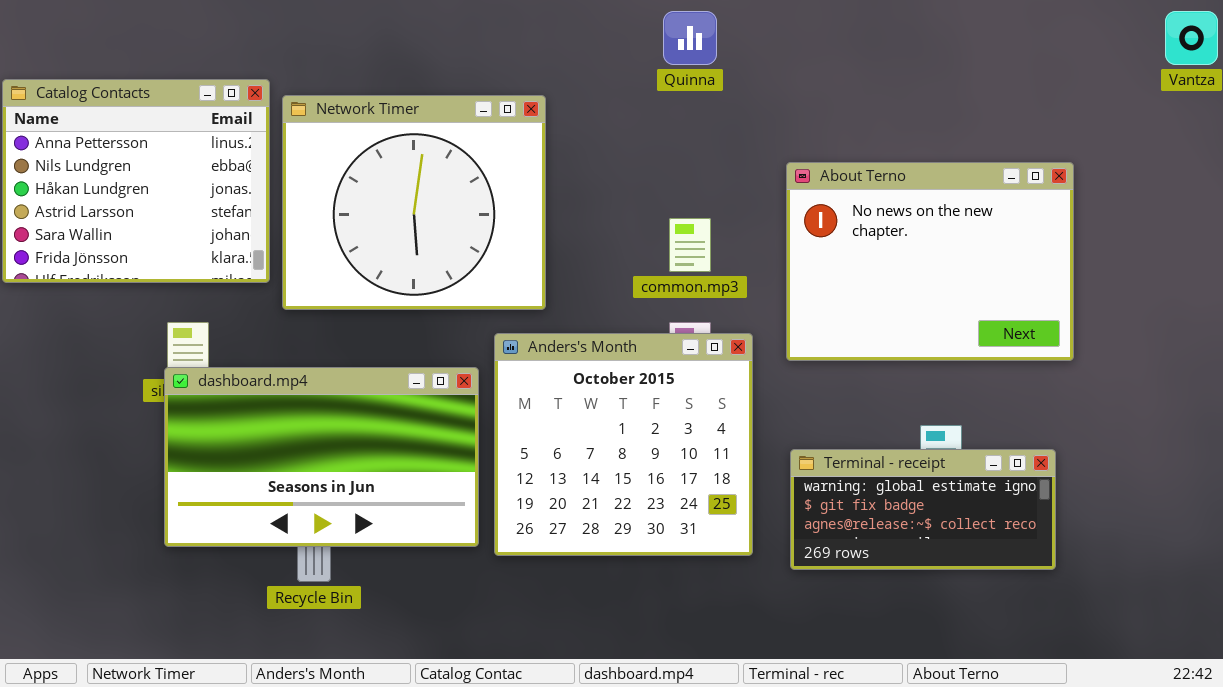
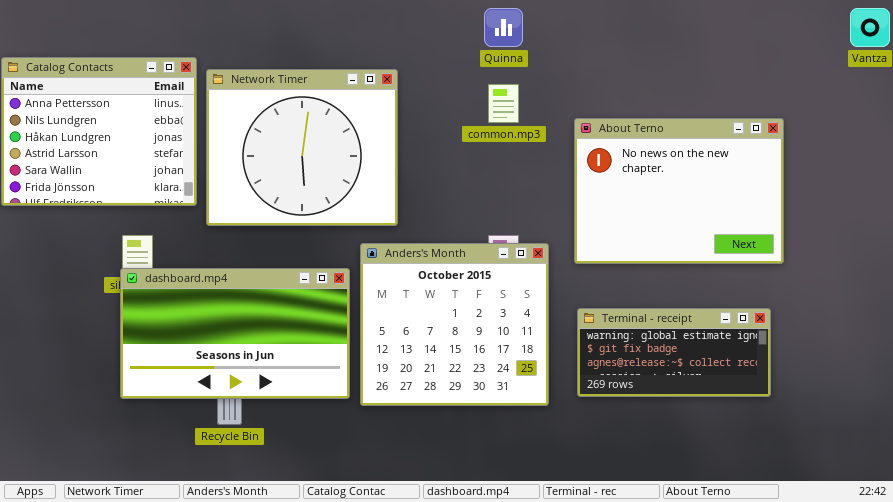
common.mp3: [669,218,711,272] -> [488,84,519,123], moved
Terminal - receipt: [790,449,1056,570] -> [577,308,771,397], moved

